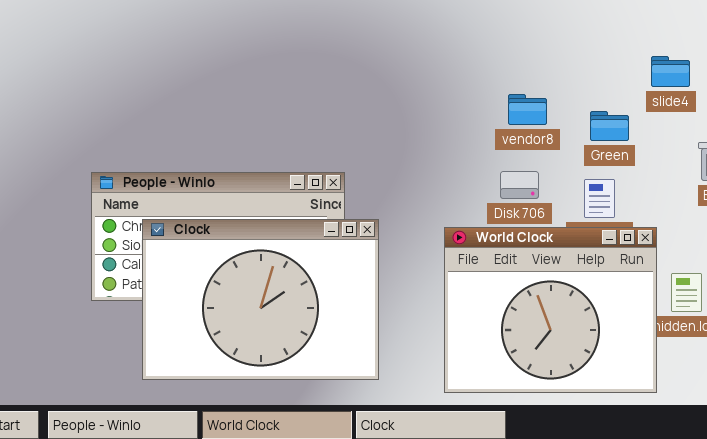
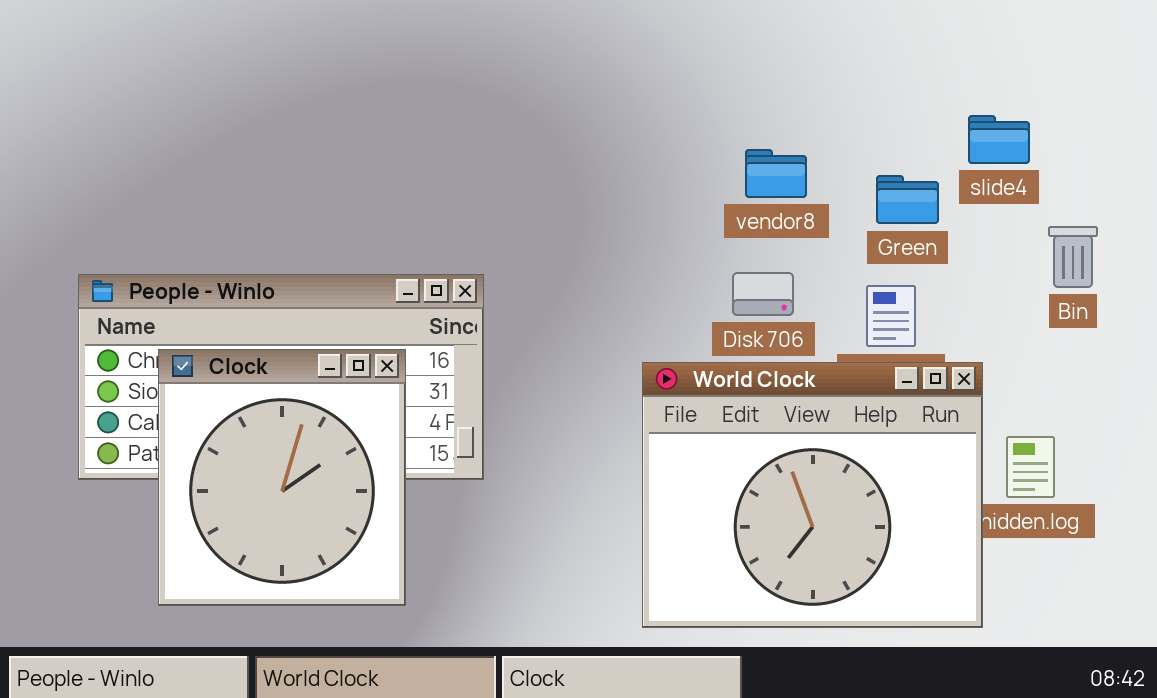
slide4: [651,56,690,87] -> [968,115,1030,164], moved
Clock: [142,219,379,380] -> [158,349,406,606], resized

